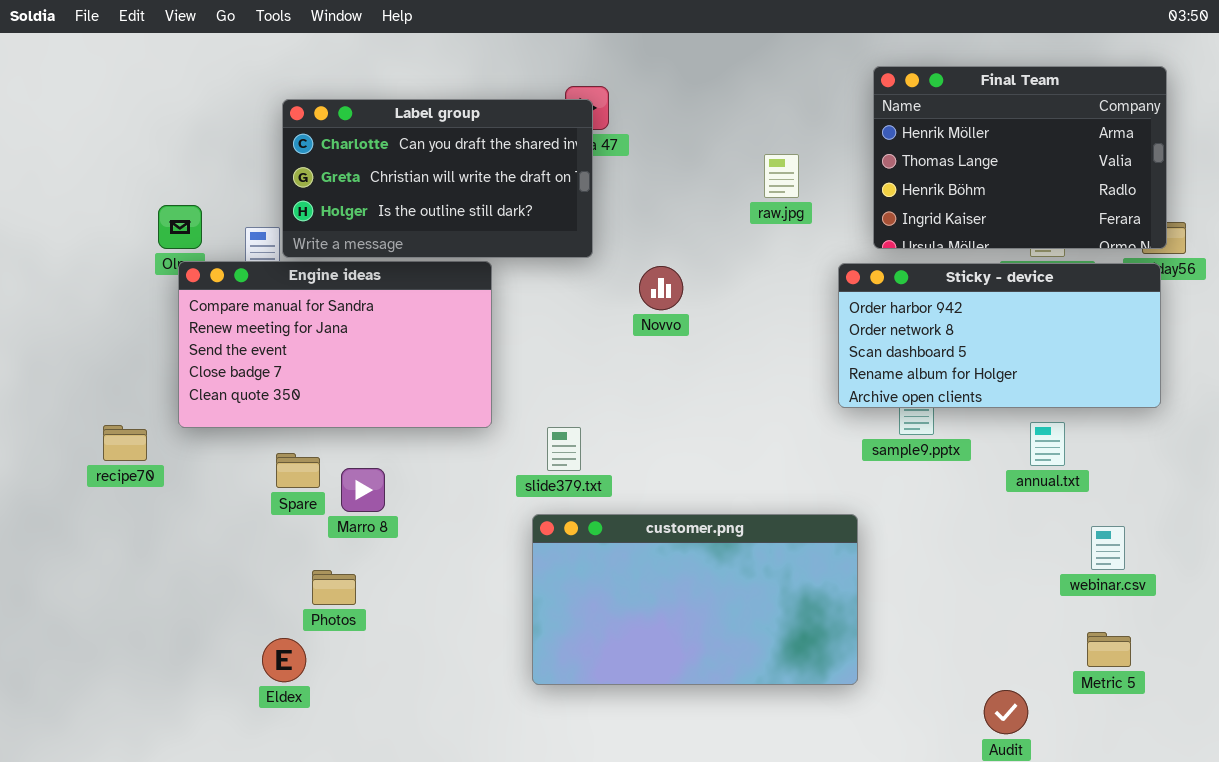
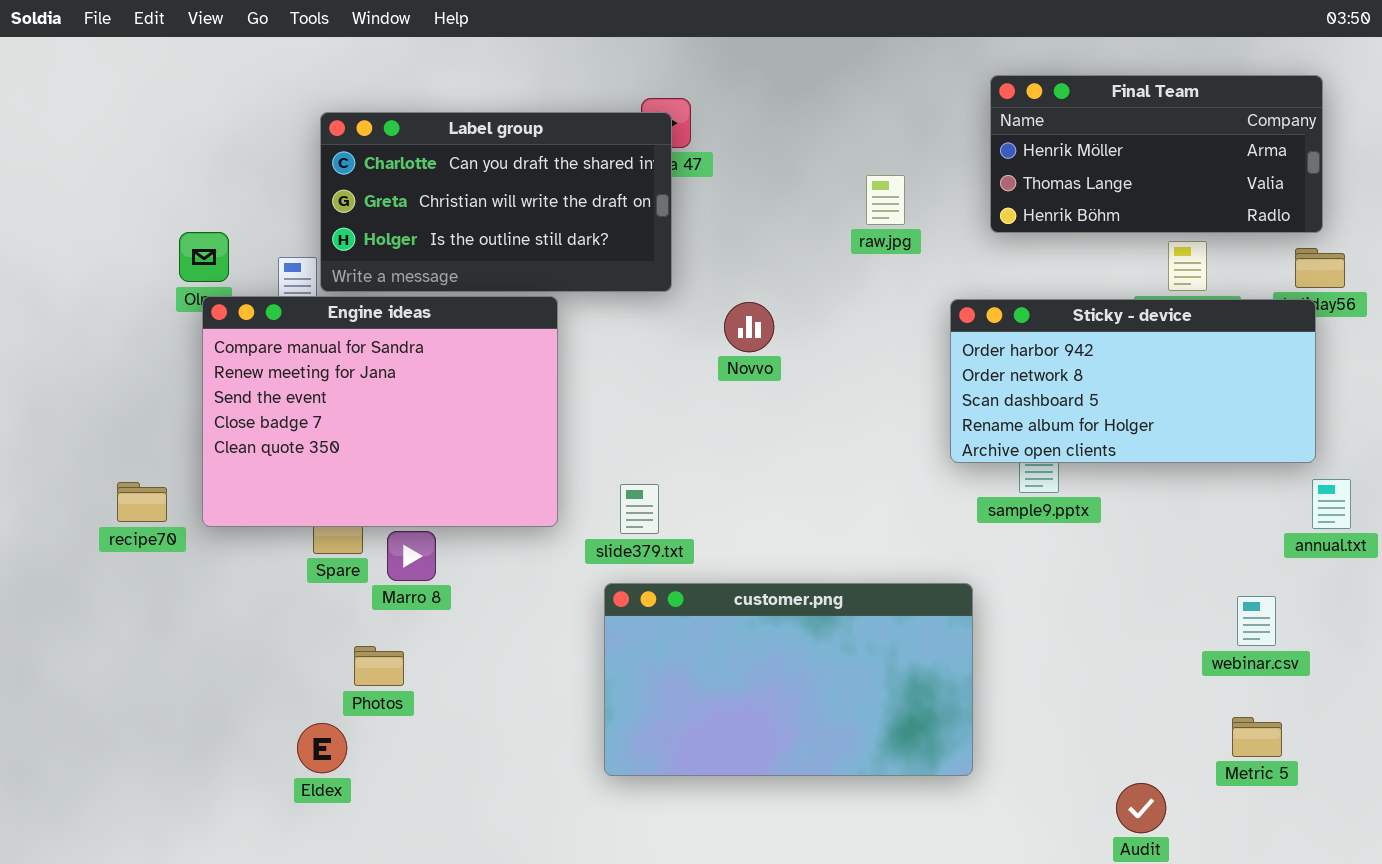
Final Team: [873,66,1167,249] -> [990,75,1323,233], resized
Engine ideas: [178,261,492,428] -> [202,296,558,527], resized
annual.txt: [1030,422,1065,466] -> [1312,479,1351,529], moved

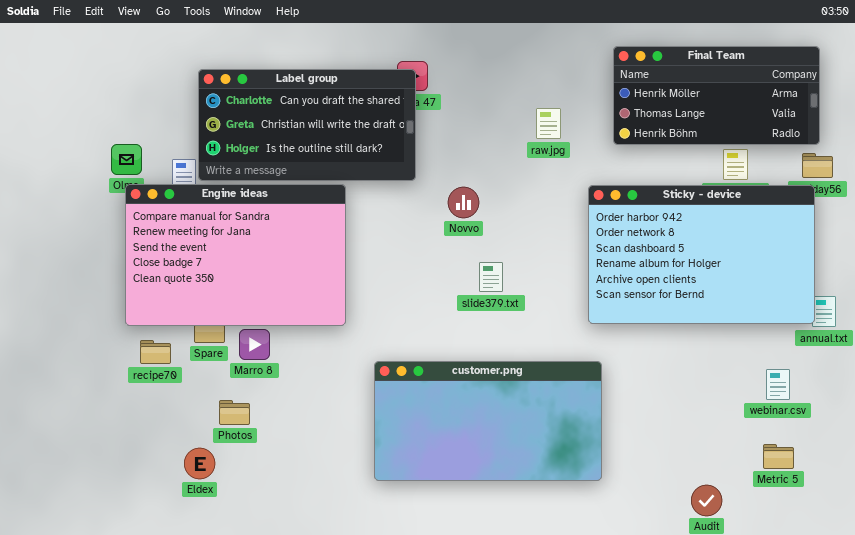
Sticky - device: [950,299,1316,463] -> [588,185,815,324], resized
recipe70: [117,482,167,522] -> [140,340,171,364], moved
slide379.txt: [620,484,659,534] -> [479,262,503,292], moved

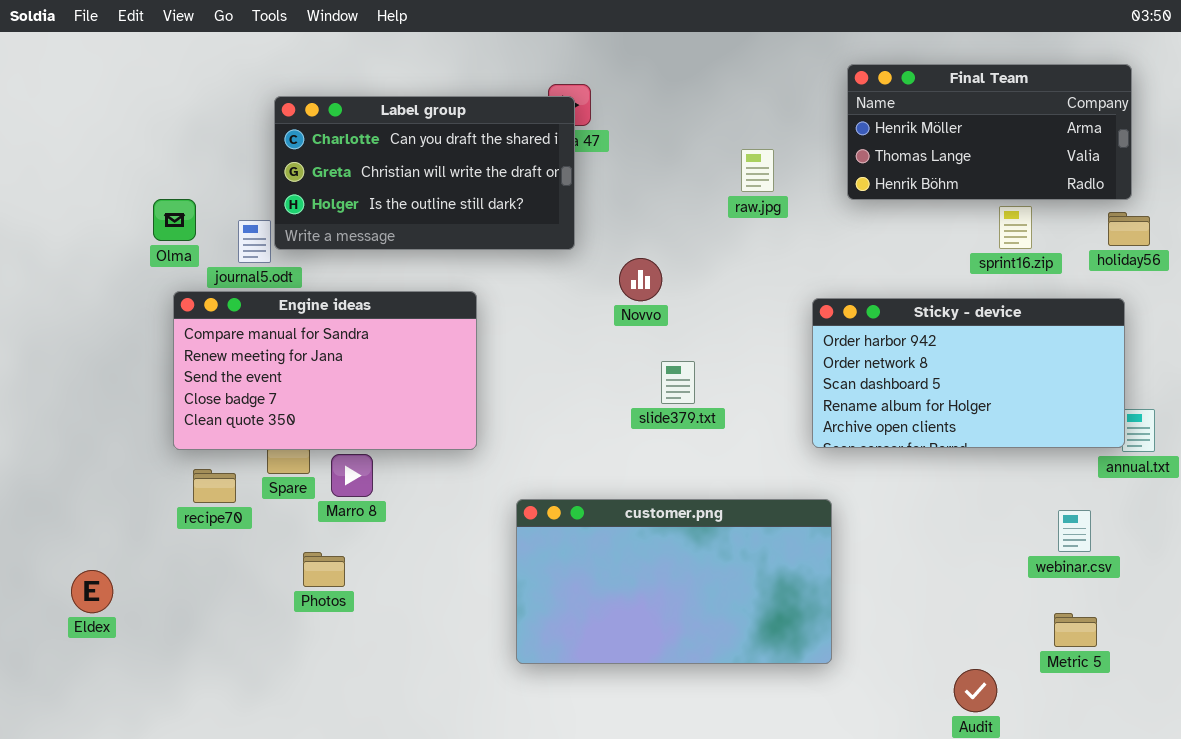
Engine ideas: [125,184,346,326] -> [173,291,477,450], resized
Sticky - device: [588,185,815,324] -> [812,298,1125,448], resized
Eldex: [184,448,215,479] -> [71,570,113,613], moved

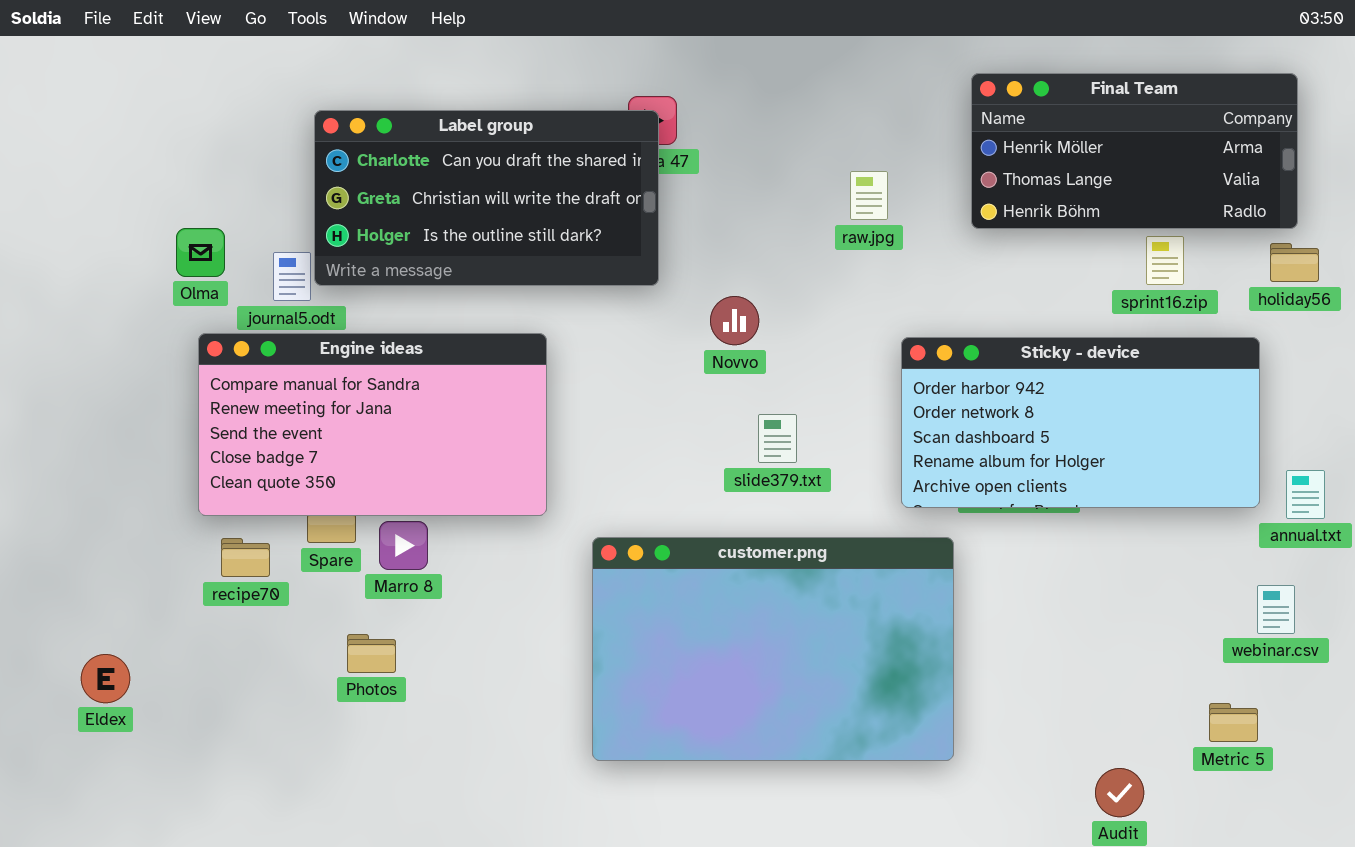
Sticky - device: [812,298,1125,448] -> [901,337,1260,508], moved
customer.png: [516,499,832,664] -> [592,537,954,761], resized
webinar.csv: [1058,510,1091,552] -> [1257,585,1295,634], moved

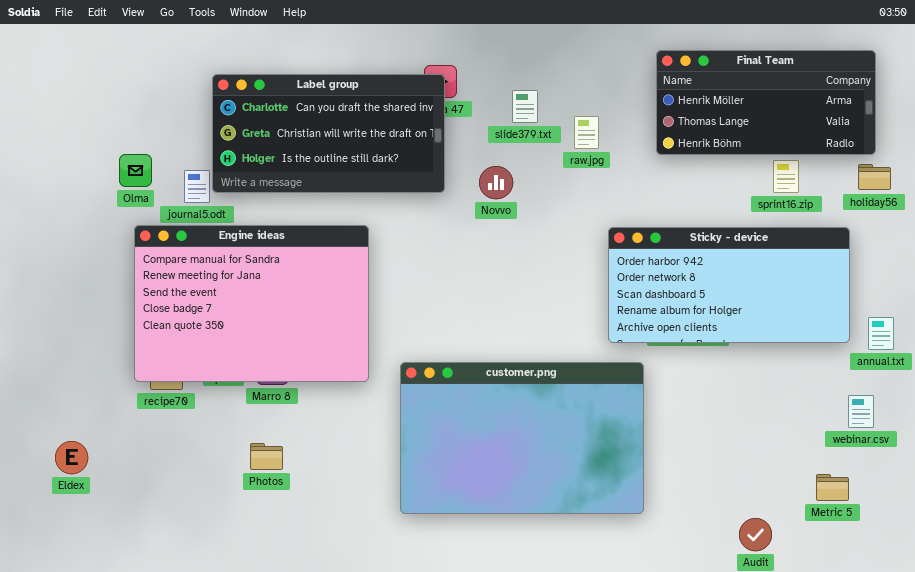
Novvo: [710,296,759,345] -> [479,166,513,199], moved
Engine ideas: [198,333,547,516] -> [134,225,369,382], resized
slide379.txt: [758,414,797,463] -> [512,90,538,123], moved
Photos: [347,634,396,673] -> [250,443,283,470], moved

